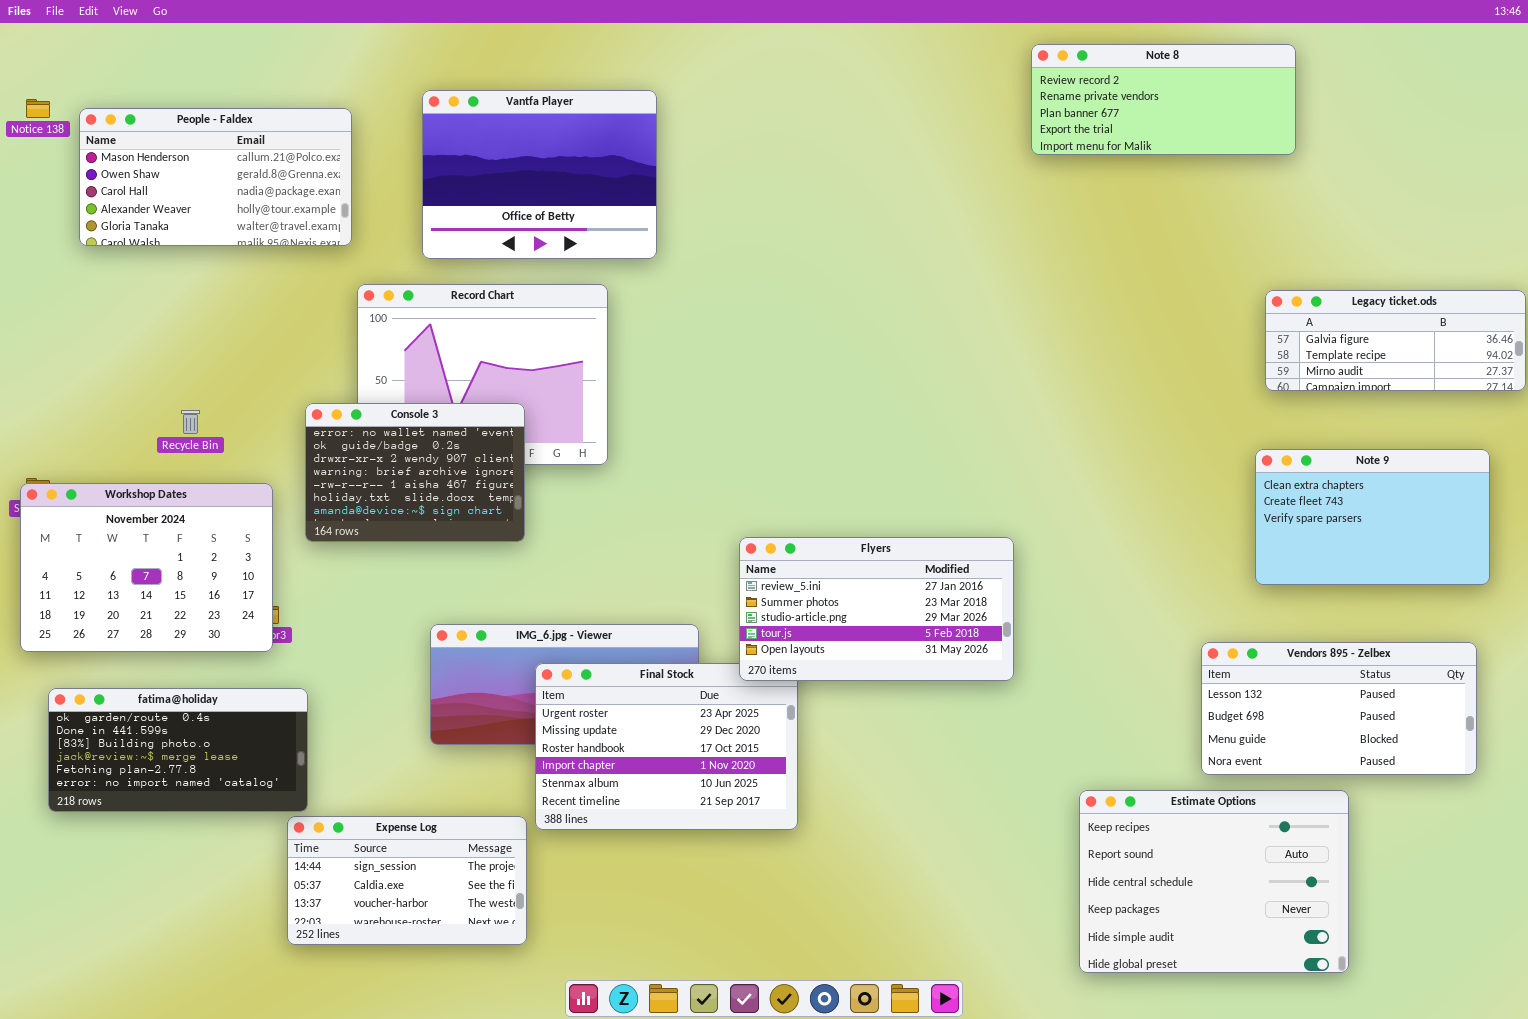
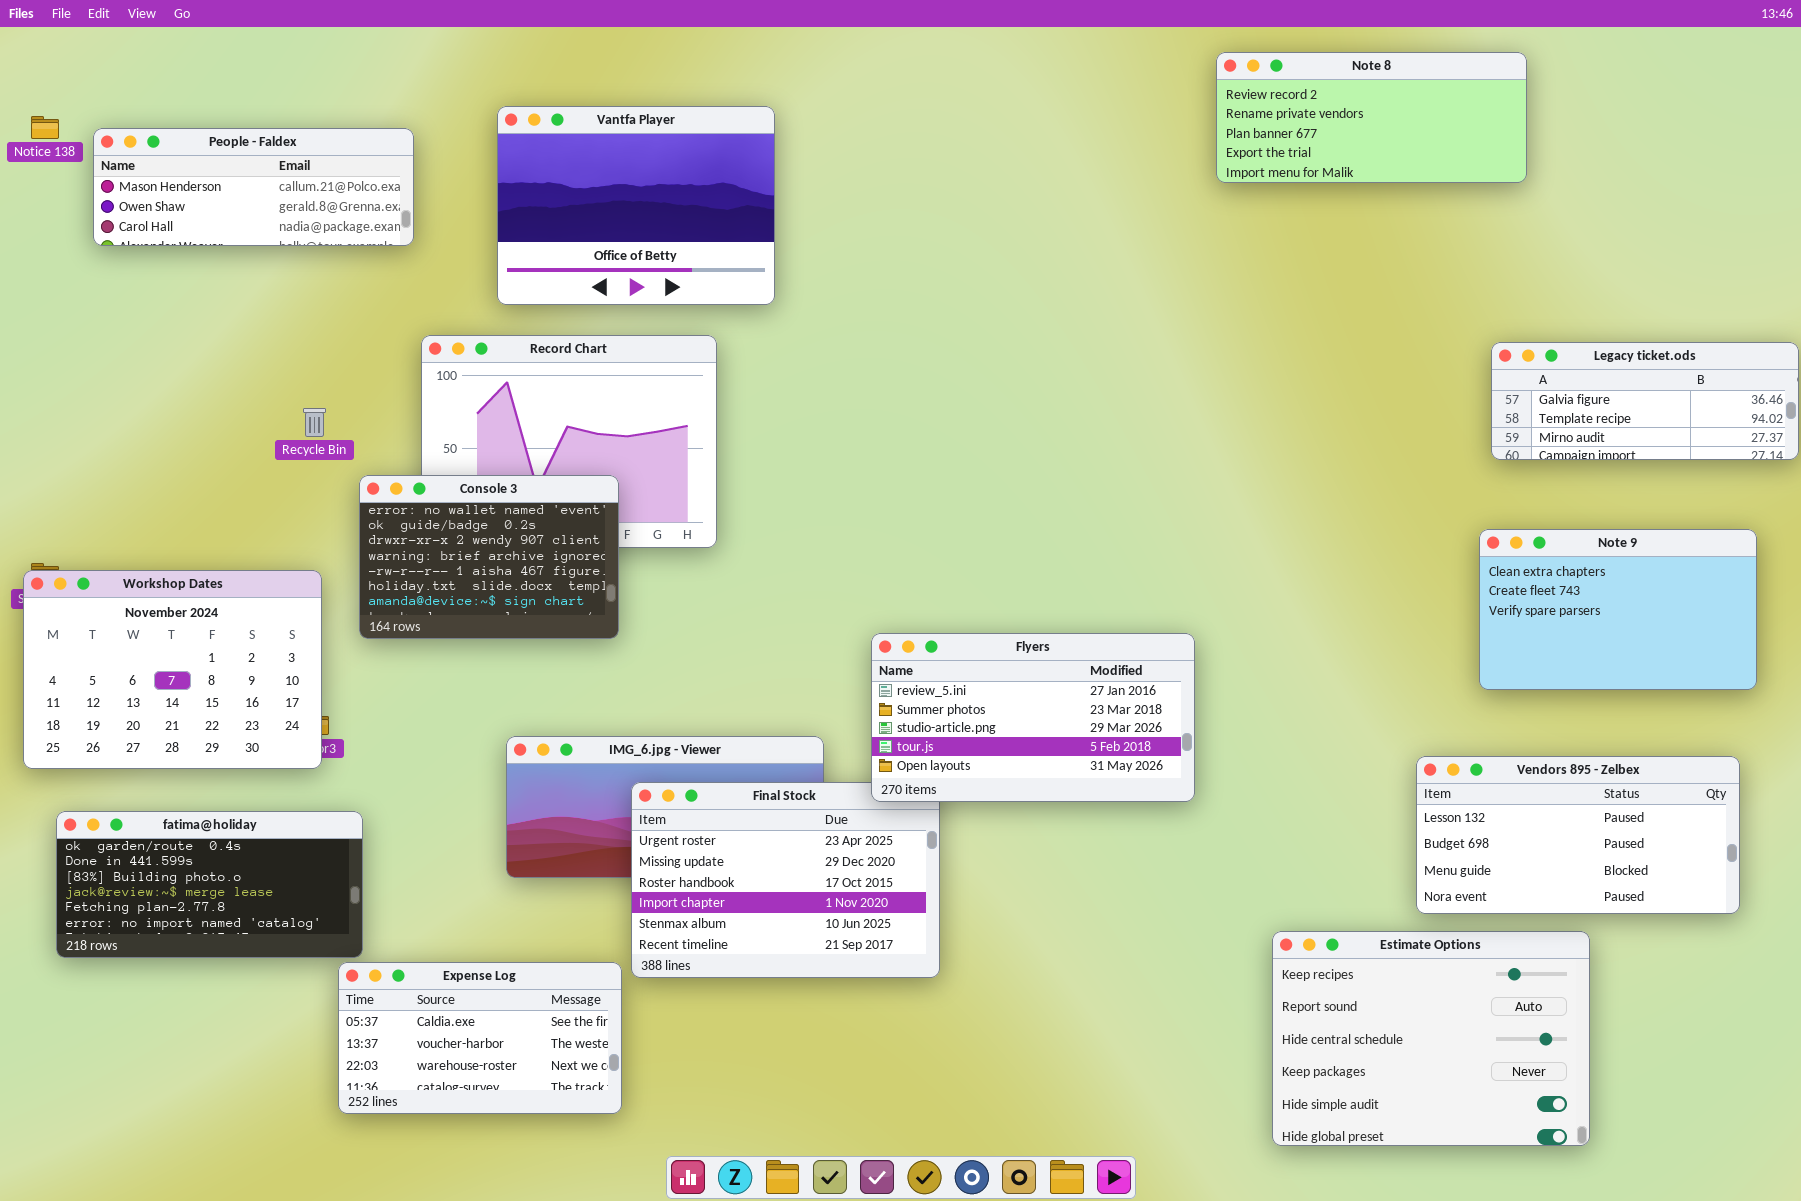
People - Faldex: [79,108,352,246] -> [93,128,414,246], resized
Recycle Bin: [181,410,200,434] -> [303,408,326,437], moved
Expense Log: [287,816,527,945] -> [338,962,622,1114], scrolled down 1 row

